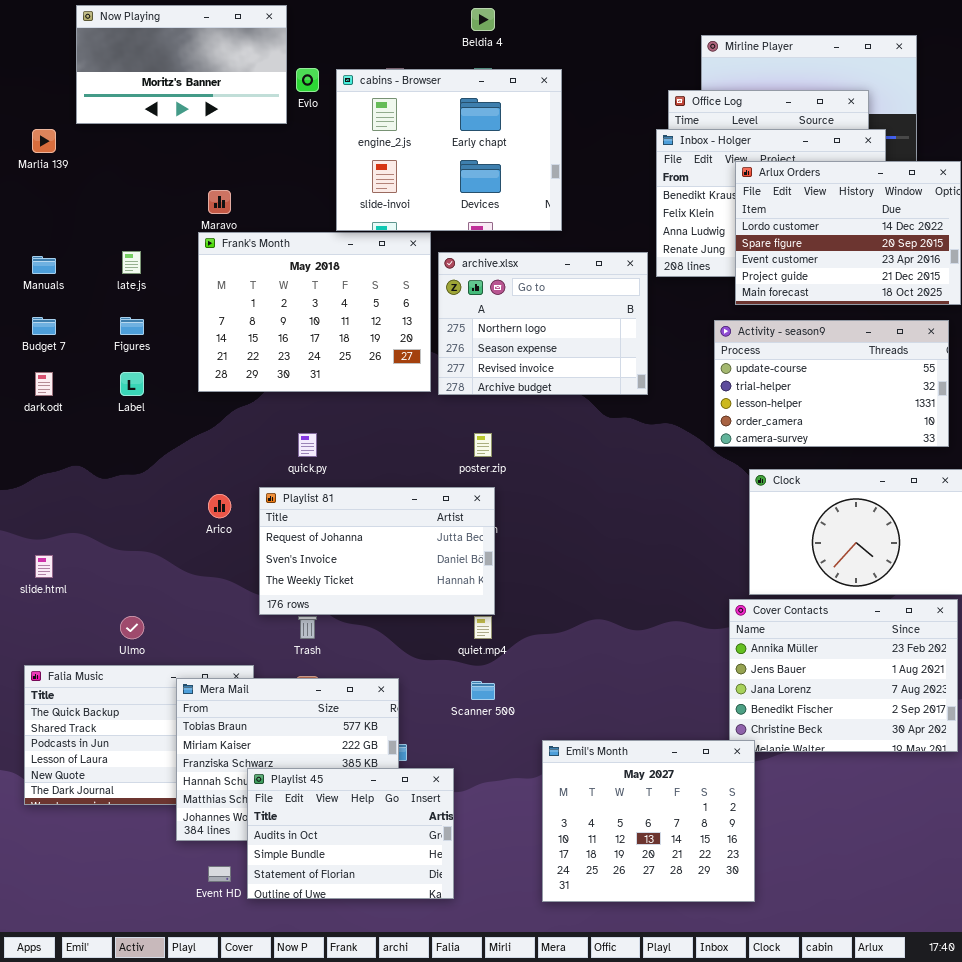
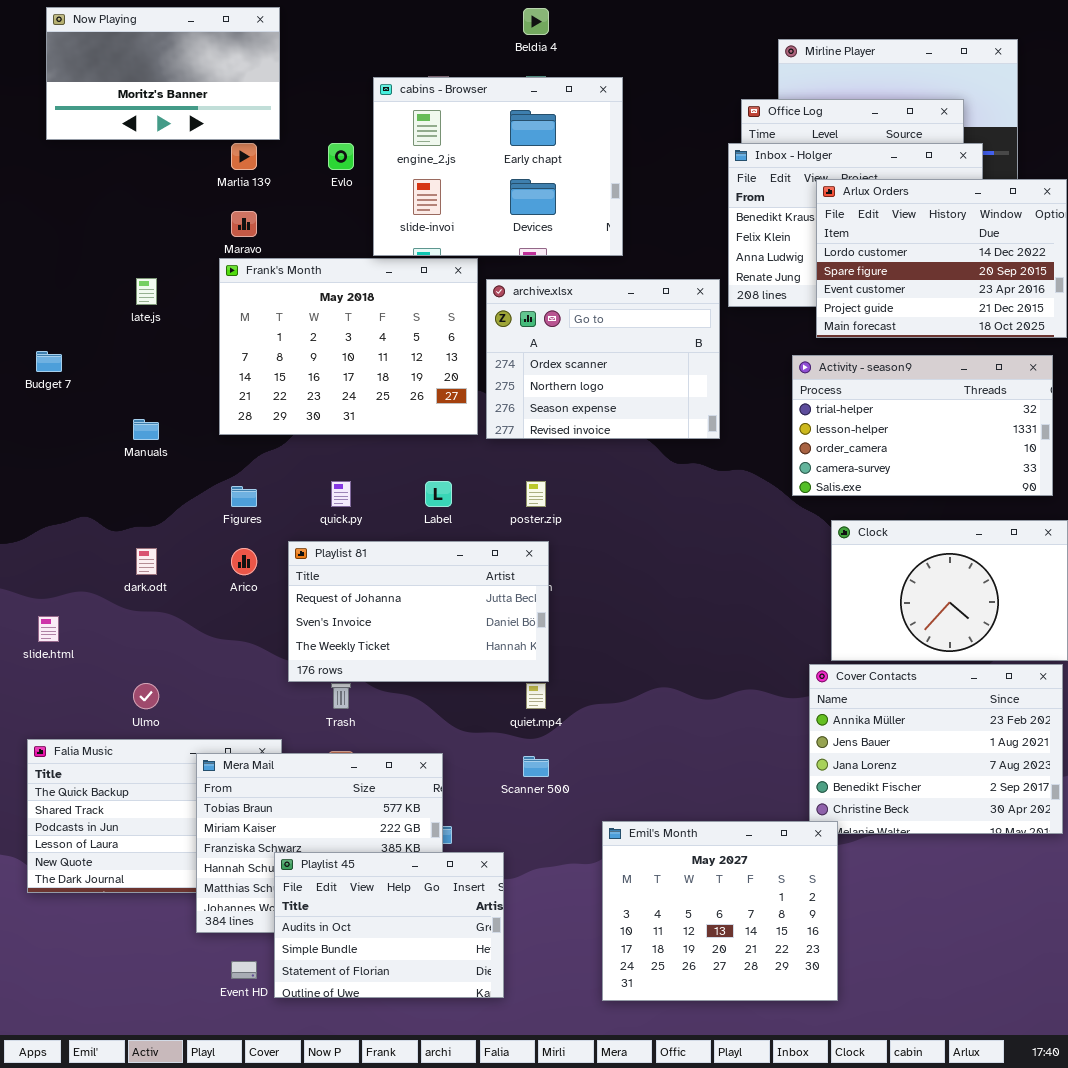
Now Playing: [76,5,287,124] -> [46,7,280,140], moved
Evlo: [296,68,319,92] -> [328,143,354,170], moved
Marlia 139: [32,129,56,153] -> [231,143,257,170], moved
archive.xlsx: [438,252,648,395] -> [486,279,720,439], scrolled up 1 row
Manuals: [32,256,56,274] -> [133,419,159,440], moved
Figures: [120,317,144,335] -> [231,486,257,507], moved
Activity - season9: [714,320,949,447] -> [792,355,1053,496], scrolled down 1 row
dark.odt: [35,372,53,396] -> [136,548,157,575], moved
Label: [120,372,144,396] -> [425,481,452,507], moved

